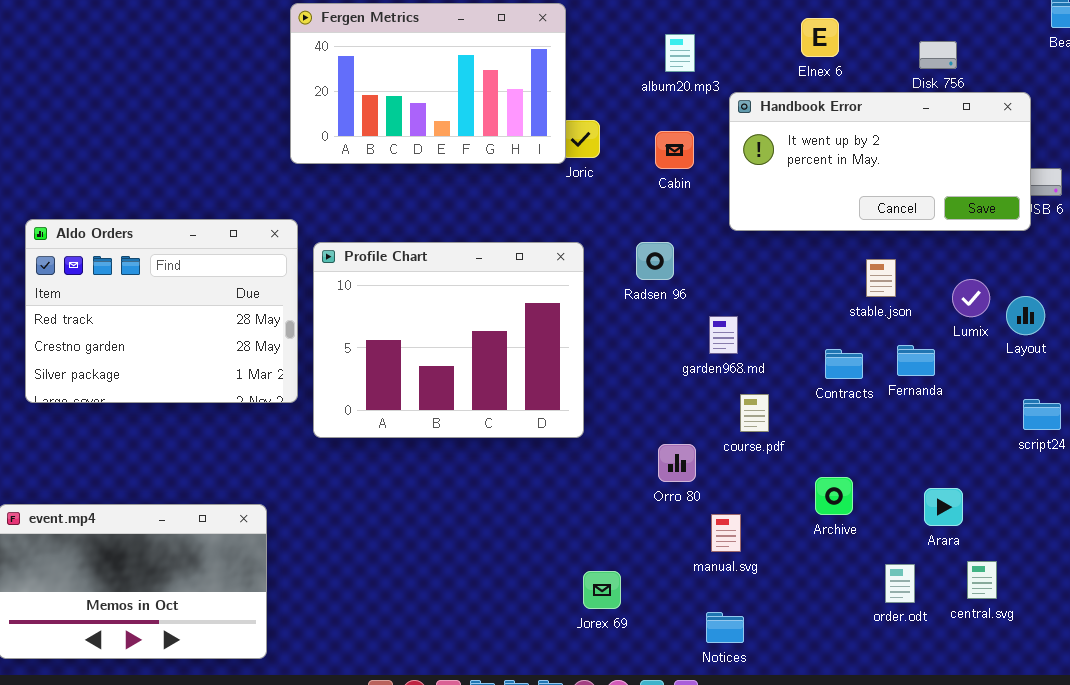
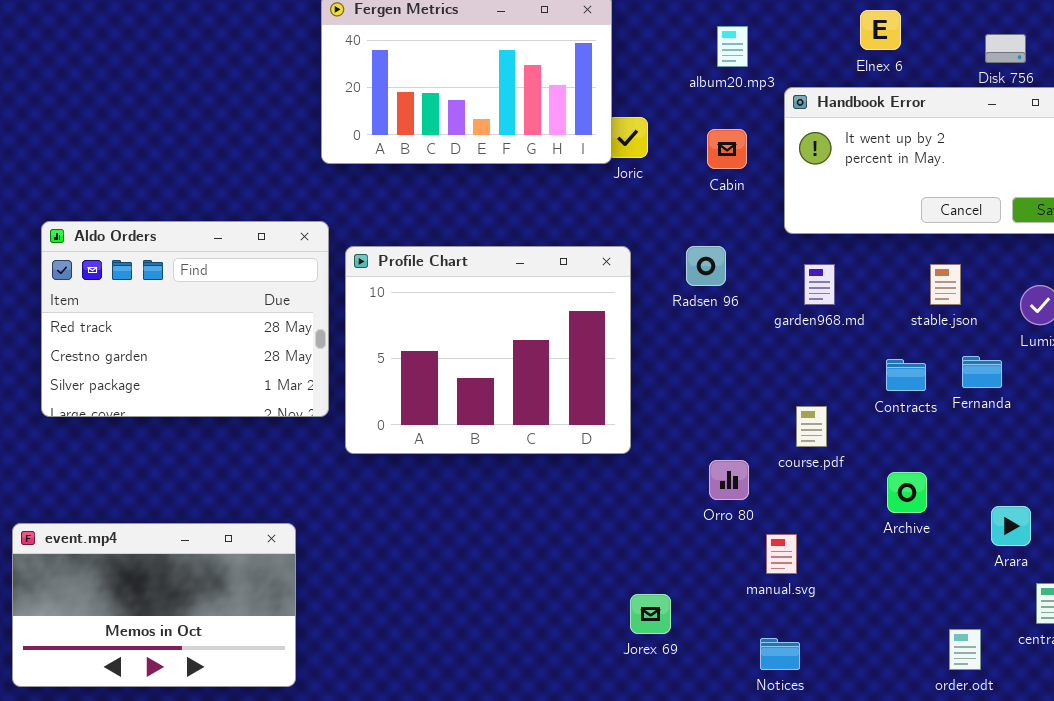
garden968.md: [709,316,738,354] -> [804,264,835,305], moved
Archive: [815,477,853,515] -> [887,472,927,513], moved
order.odt: [885,564,915,603] -> [949,629,981,670], moved

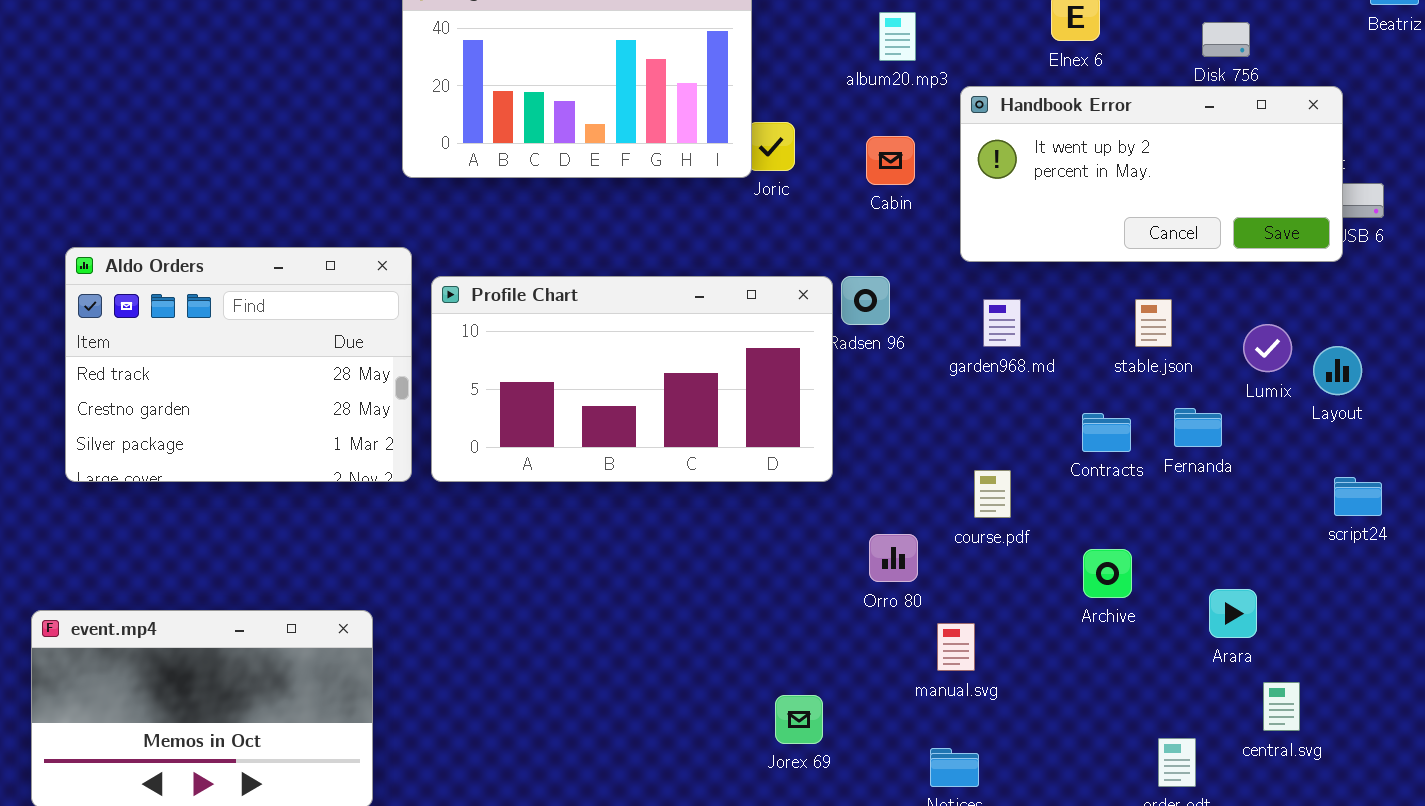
Profile Chart: [345,246,631,454] -> [431,276,833,482], resized

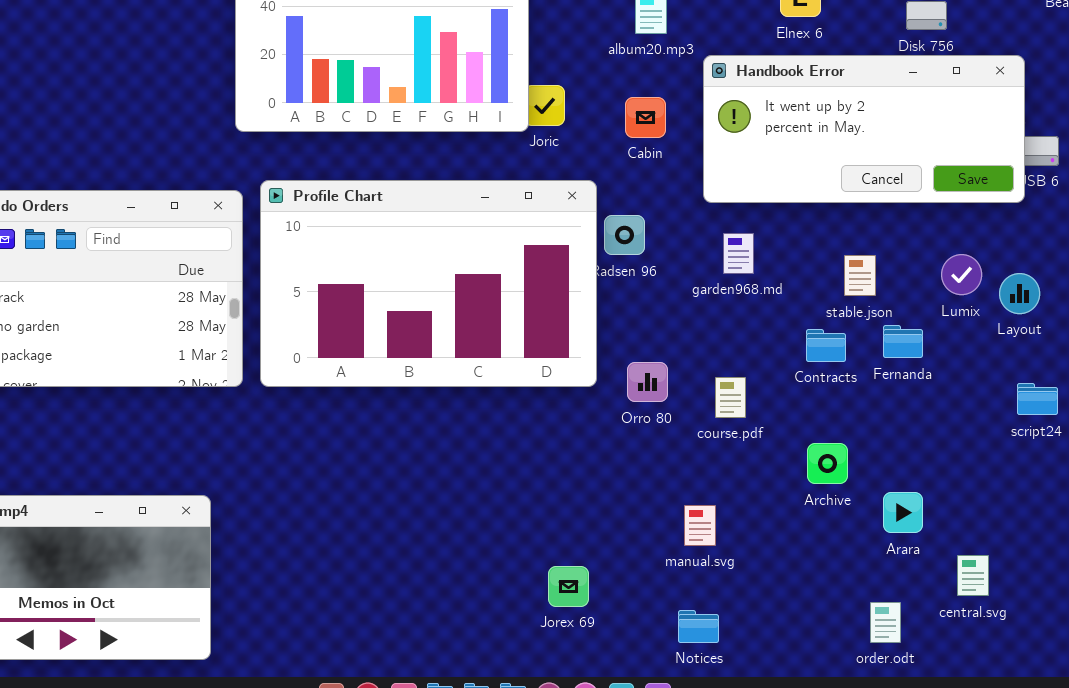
Profile Chart: [431,276,833,482] -> [260,180,597,387], resized
stable.json: [1135,299,1172,347] -> [844,255,876,296], moved
Orro 80: [869,534,918,582] -> [627,362,668,402], moved
Arara: [1209,589,1257,638] -> [883,492,923,533], moved

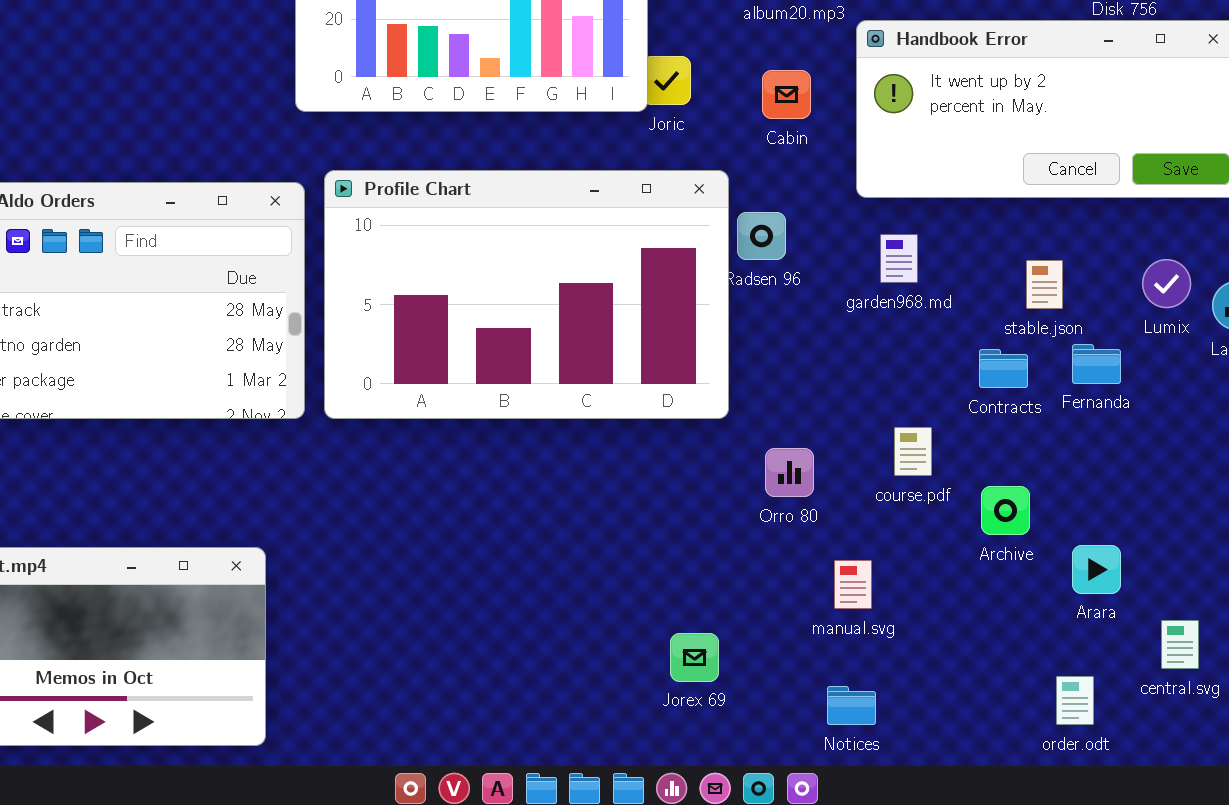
Orro 80: [627,362,668,402] -> [765,448,814,497], moved
course.pdf: [715,377,746,418] -> [894,427,932,476], moved

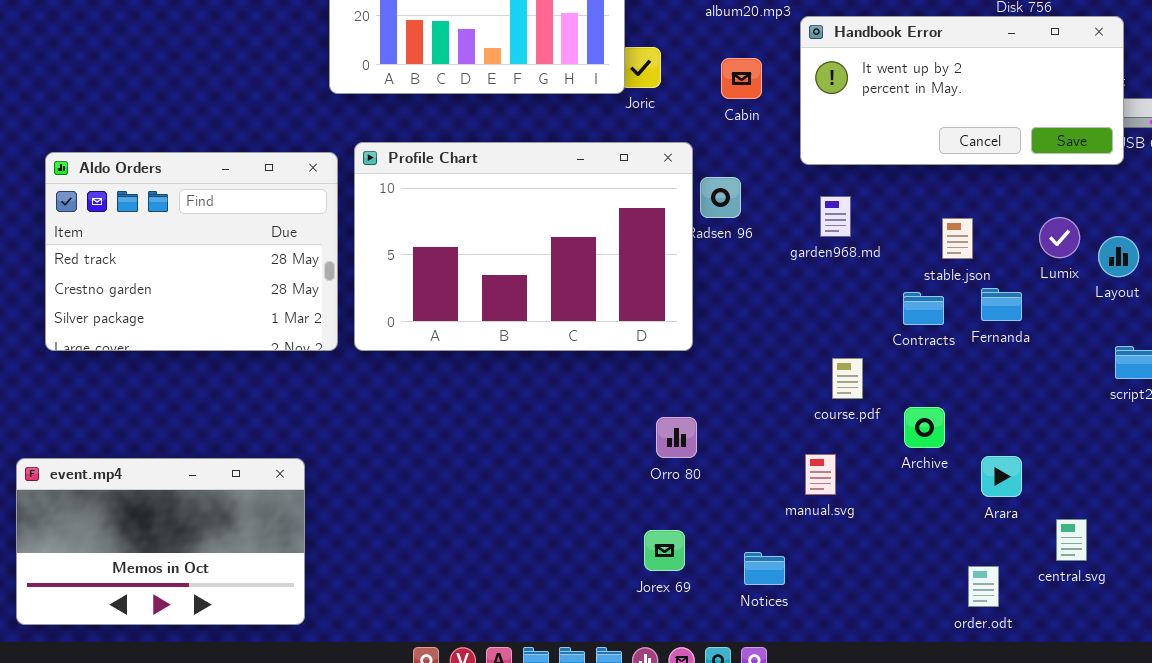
Orro 80: [765,448,814,497] -> [656,417,697,458], moved
manual.svg: [834,560,872,609] -> [805,454,836,495], moved
Notices: [827,686,876,725] -> [744,552,785,585], moved

